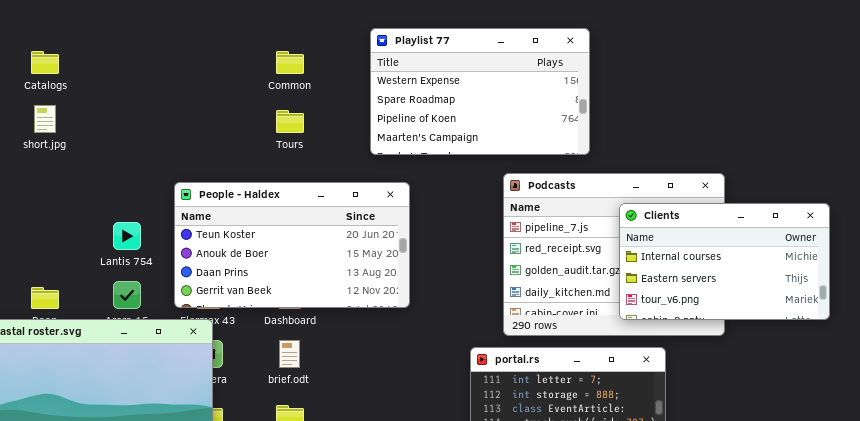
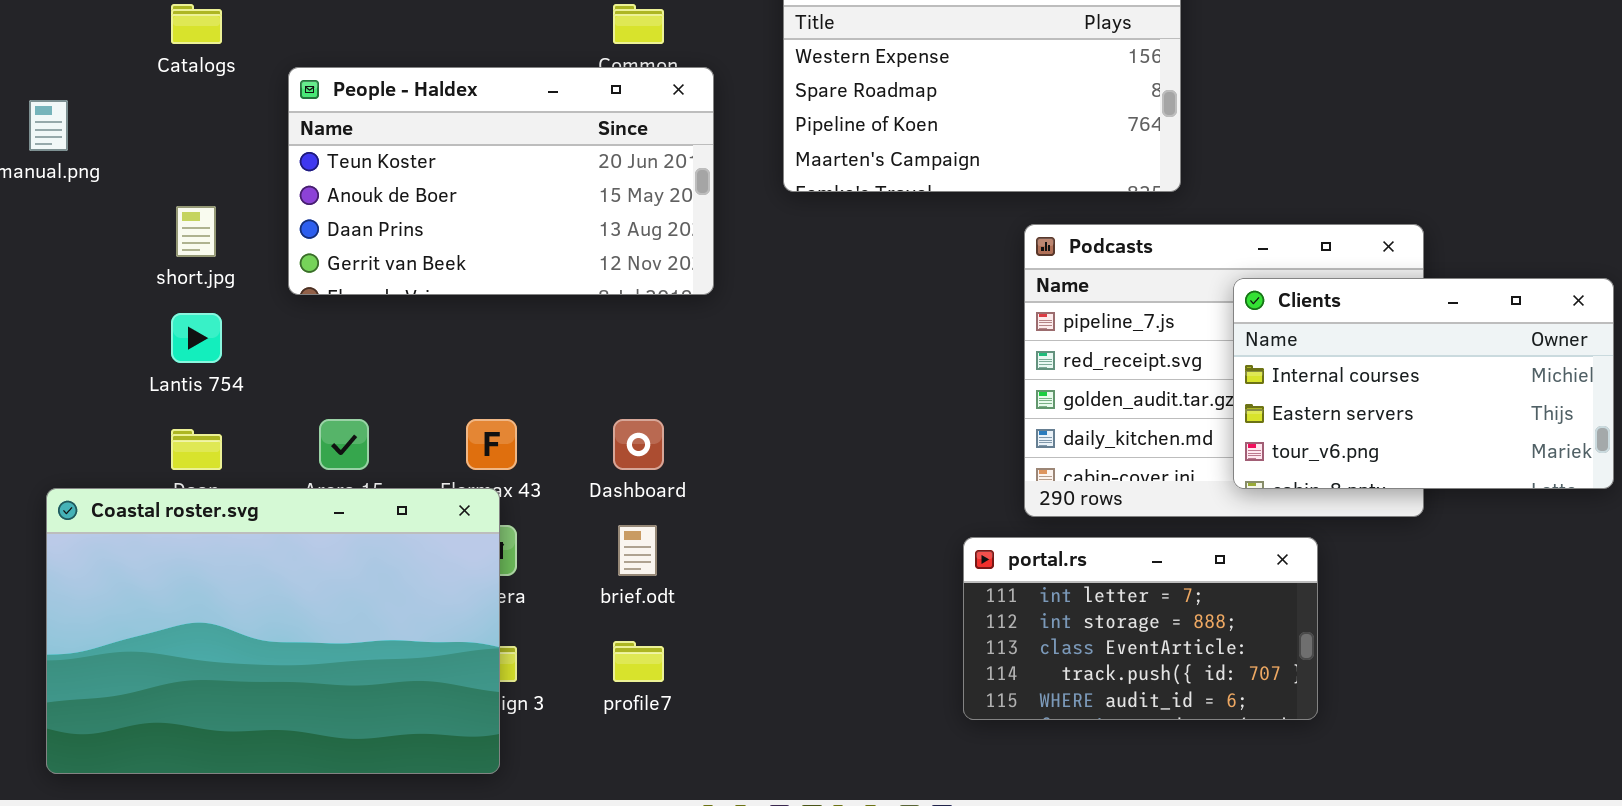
short.jpg: [34,105,56,133] -> [176,206,216,257], moved
People - Haldex: [174,182,410,308] -> [288,67,714,295], moved
Lantis 754: [113,222,141,250] -> [171,313,222,363], moved

